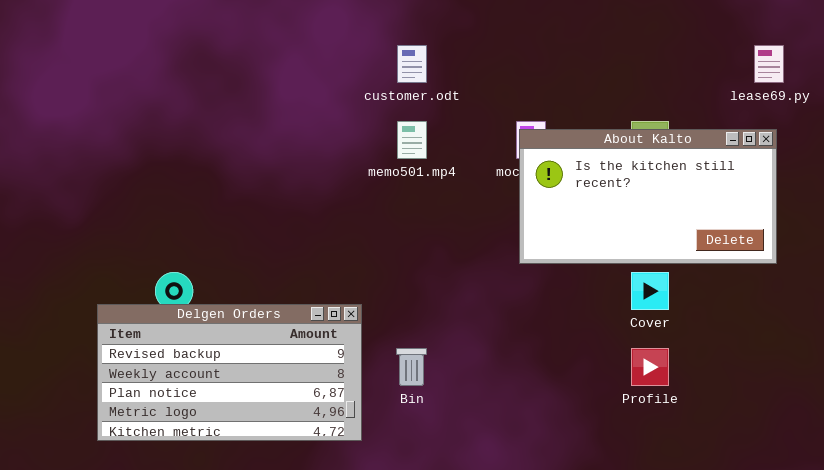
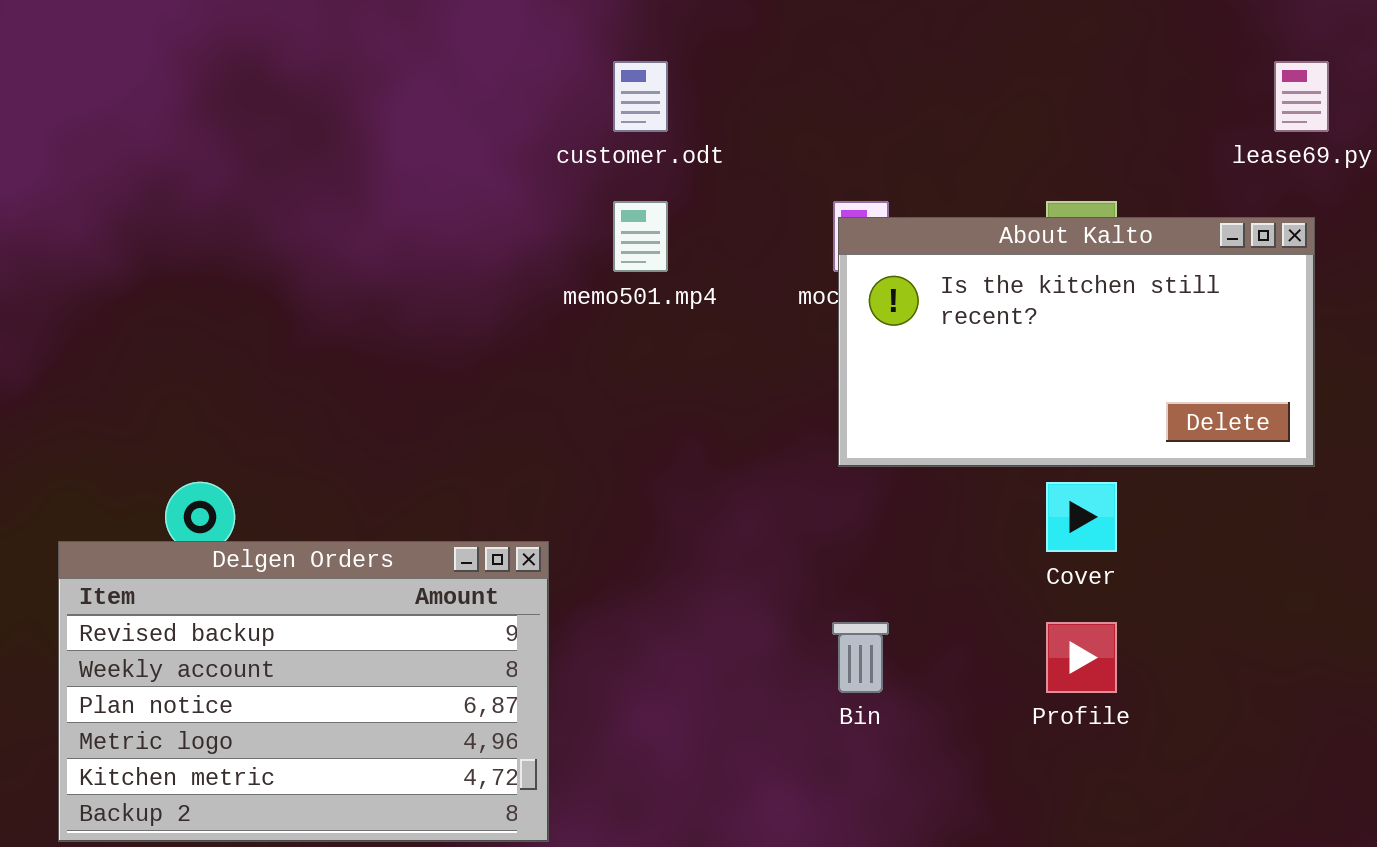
Delgen Orders: [97,304,362,441] -> [58,541,549,842], resized
Bin: [396,348,427,386] -> [832,622,889,693], moved

